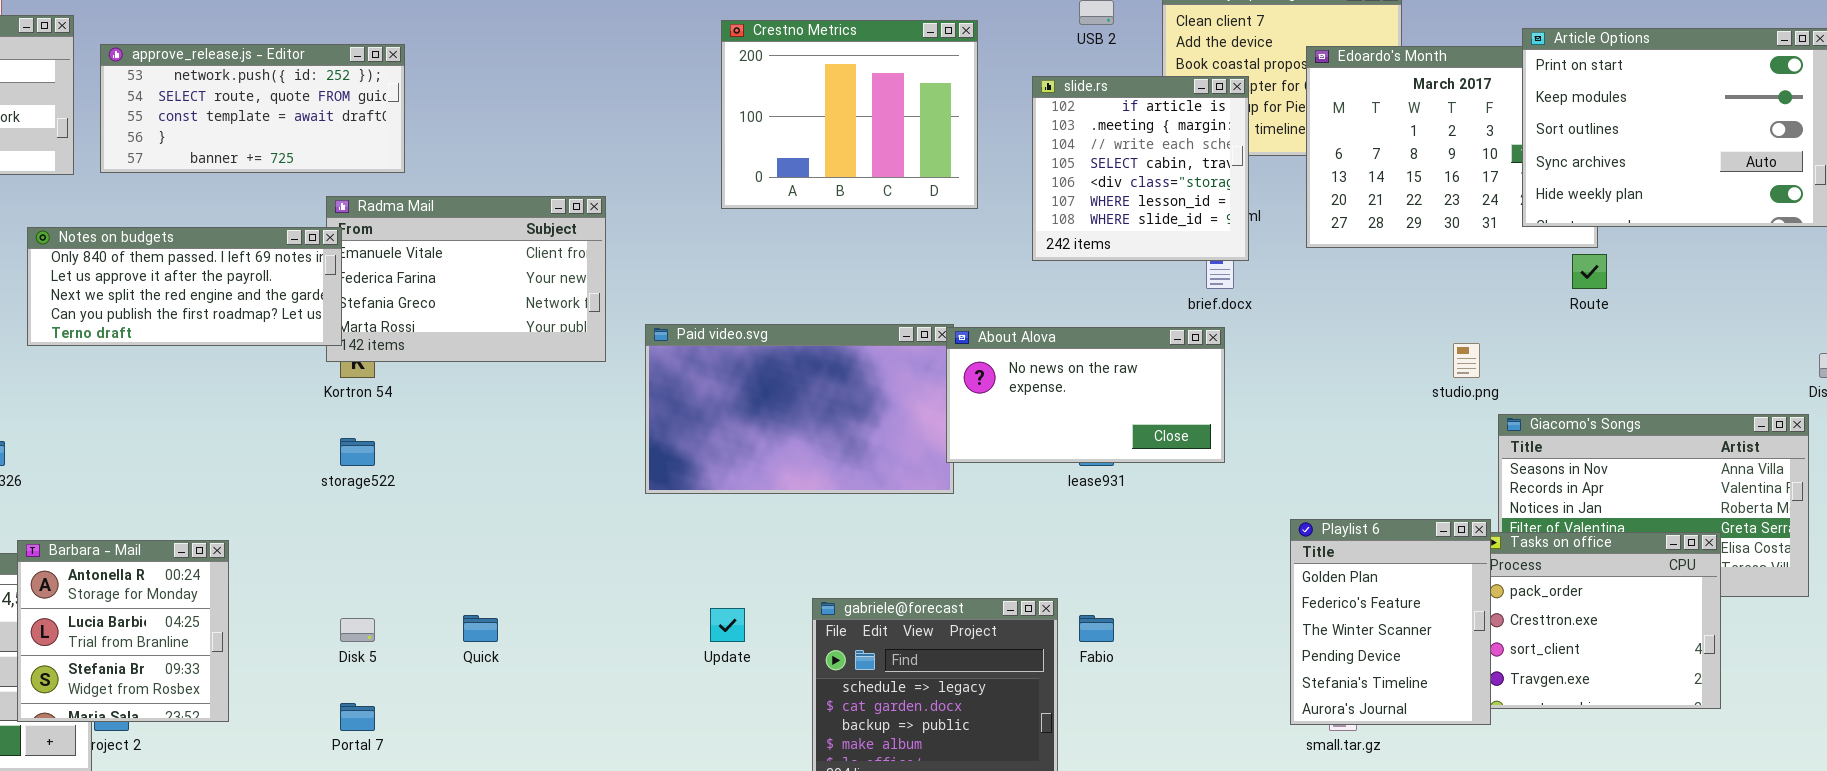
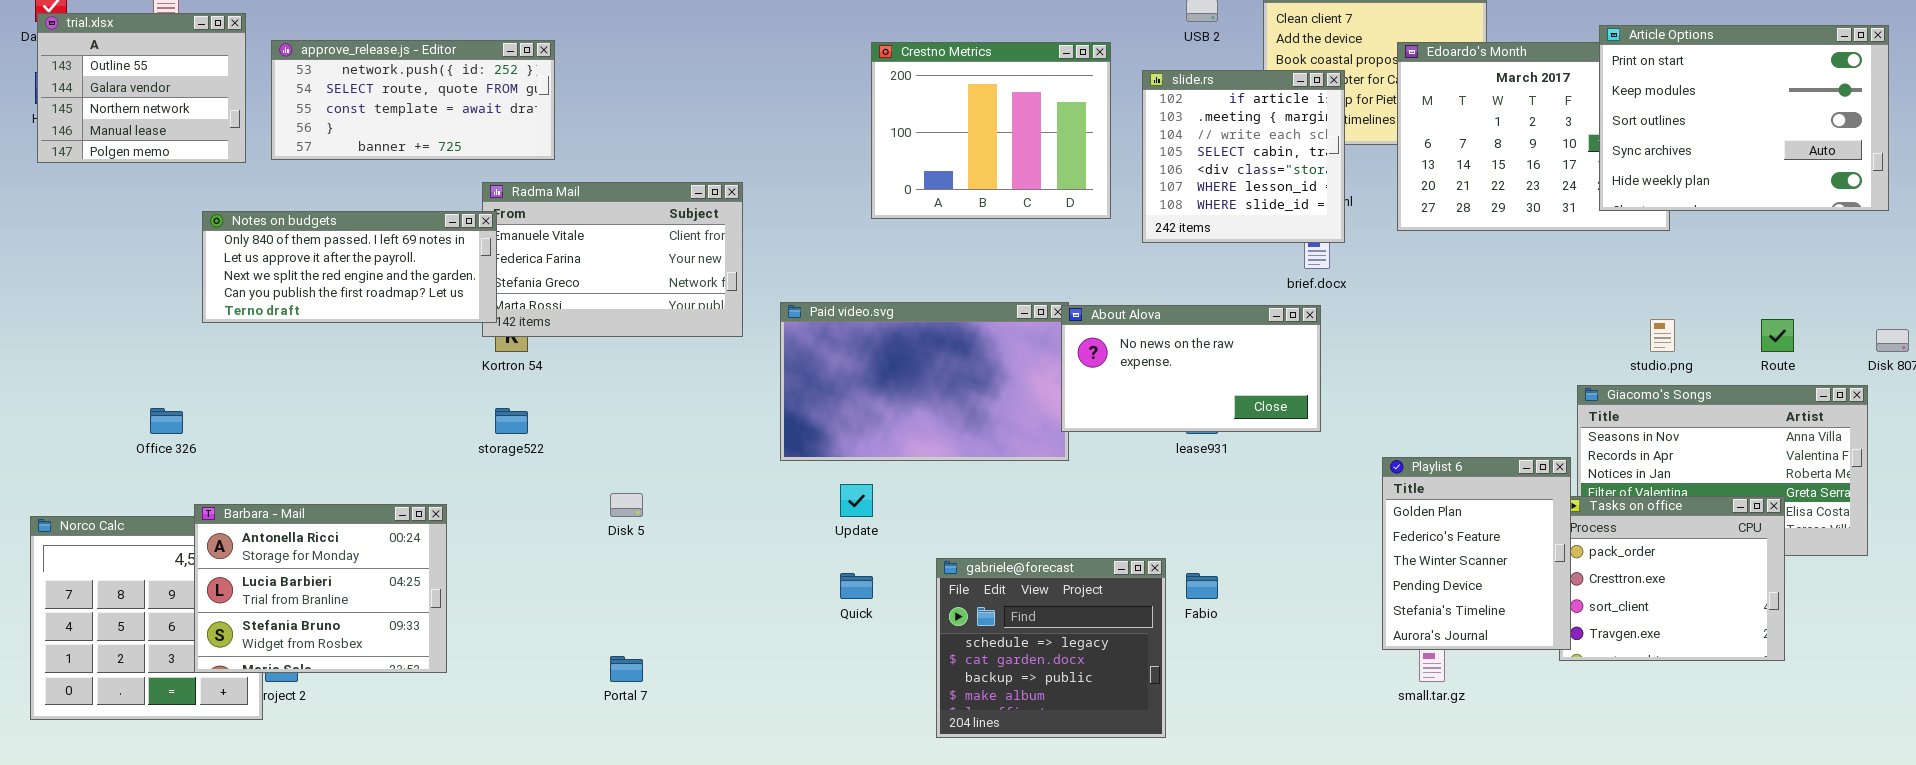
Crestno Metrics: [721,20,978,209] -> [871,42,1111,219], moved
Route: [1572,254,1607,289] -> [1761,319,1794,352], moved
studio.png: [1453,343,1480,378] -> [1650,319,1675,352], moved
Playlist 6: [1290,519,1491,725] -> [1382,457,1571,650], moved
Barbara - Mail: [17,540,229,722] -> [194,504,447,673], resized
Update: [710,608,745,642] -> [840,484,873,517], moved
Quick: [463,615,498,642] -> [840,573,873,599], moved
Disk 5: [340,618,375,642] -> [610,493,643,517], moved
Portal 7: [340,703,375,731] -> [610,656,643,682], moved

